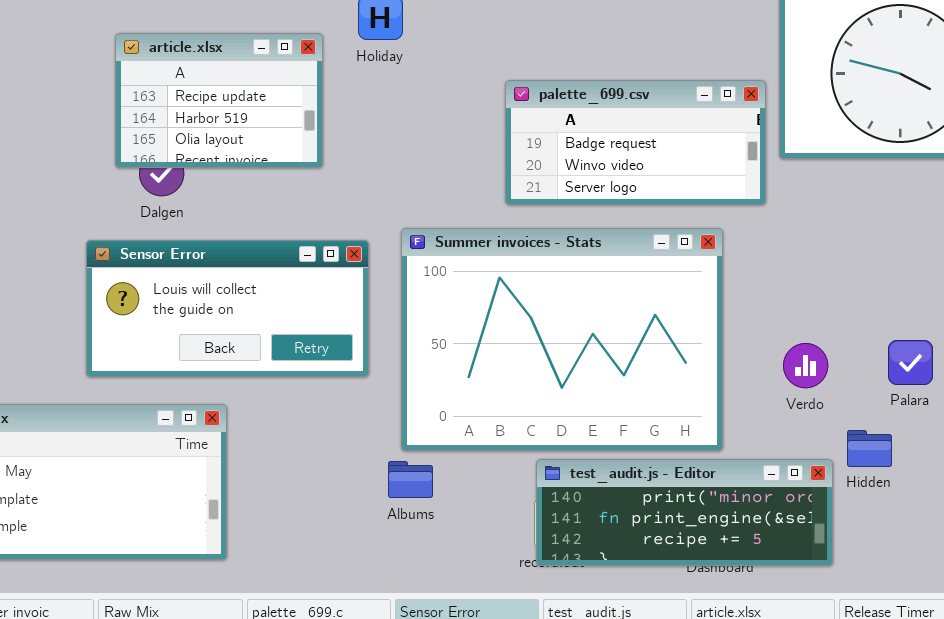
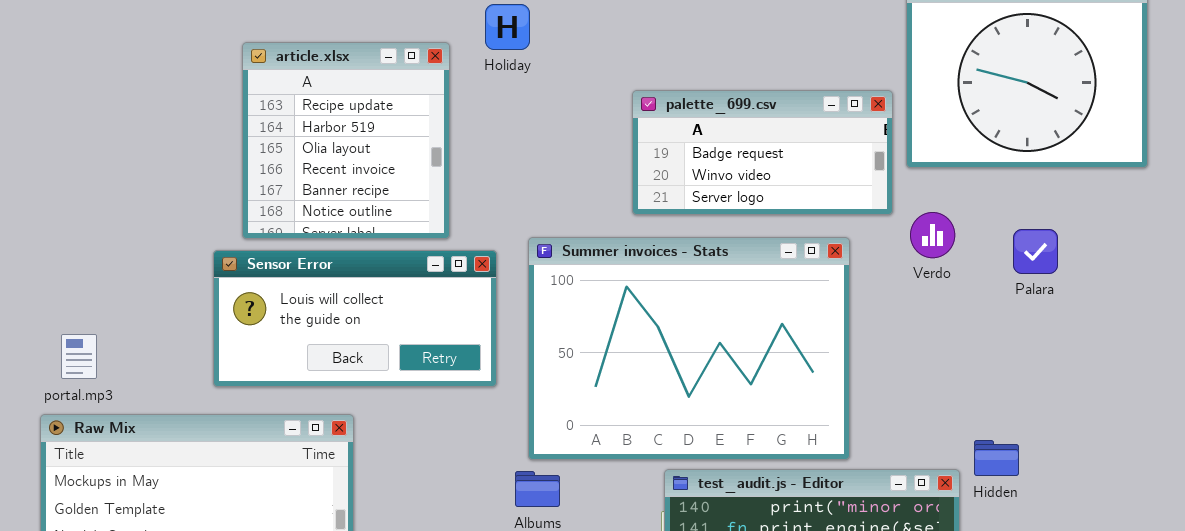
article.xlsx: [115,33,323,168] -> [242,42,450,239], resized
Palara: [888,340,933,385] -> [1013,229,1058,274], moved
Verdo: [783,343,828,388] -> [910,212,955,258], moved

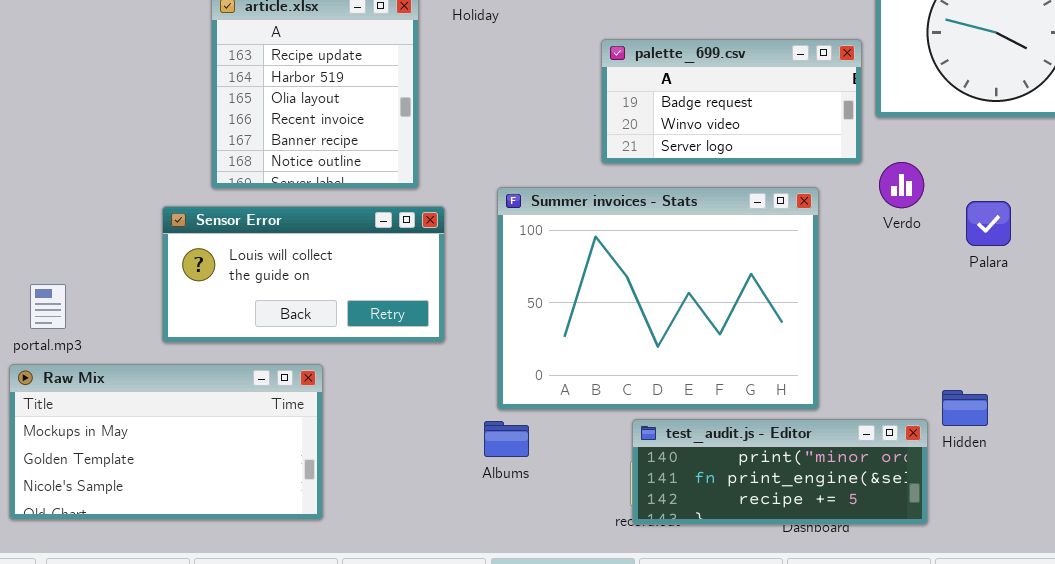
Palara: [1013,229,1058,274] -> [966,201,1011,246], moved
Sensor Error: [213,250,497,387] -> [162,206,445,343], moved

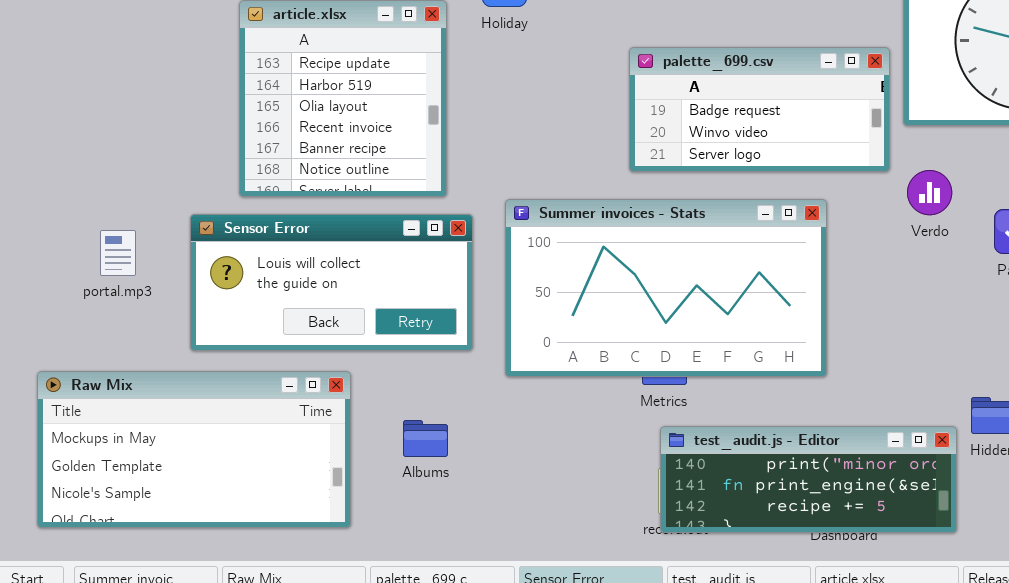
Summer invoices - Stats: [497,187,819,410] -> [505,199,827,377], moved, resized
portal.mp3: [30,284,66,329] -> [100,230,136,276], moved
Albums: [484,421,529,457] -> [403,420,448,457], moved

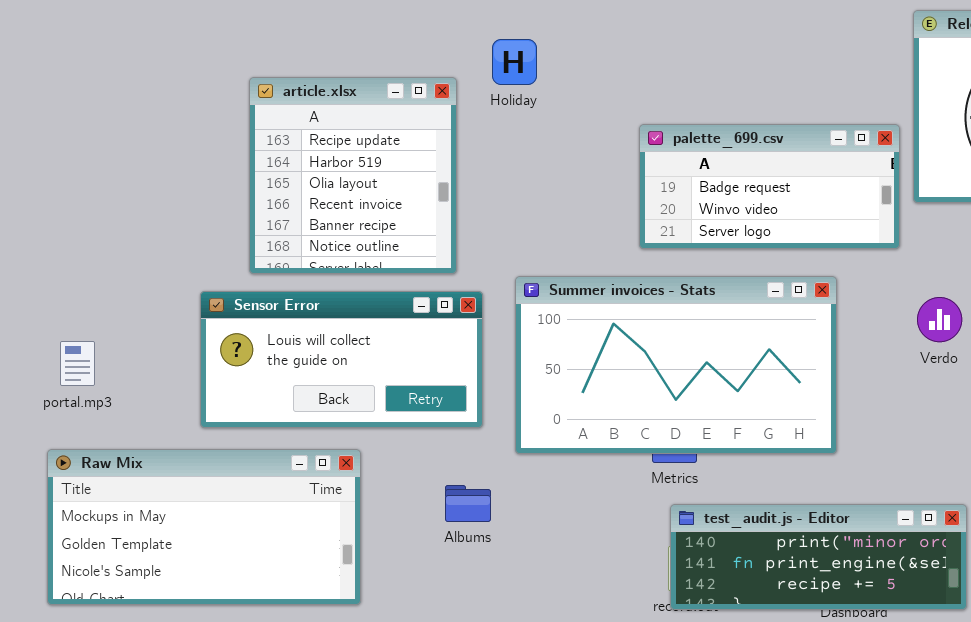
Verdo: [907,170,952,215] -> [917,297,962,342], moved
portal.mp3: [100,230,136,276] -> [60,341,95,386], moved
Albums: [403,420,448,457] -> [445,485,491,522], moved

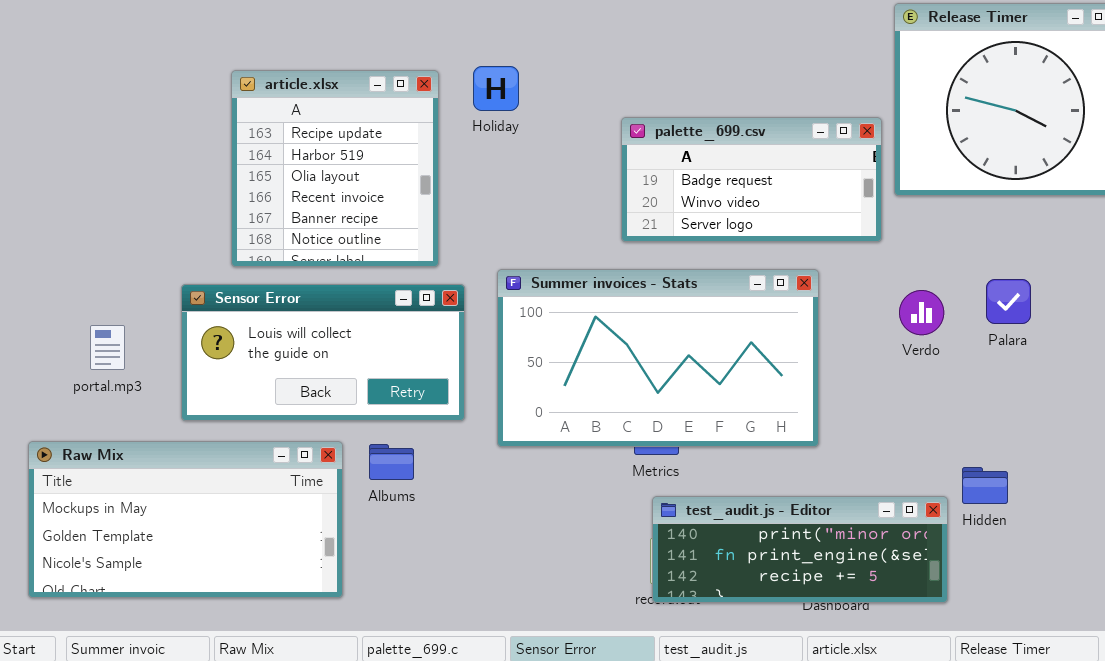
Holiday: [492,39,537,85] -> [473,66,519,111], moved
portal.mp3: [60,341,95,386] -> [90,325,125,370], moved
Albums: [445,485,491,522] -> [369,444,414,480], moved

